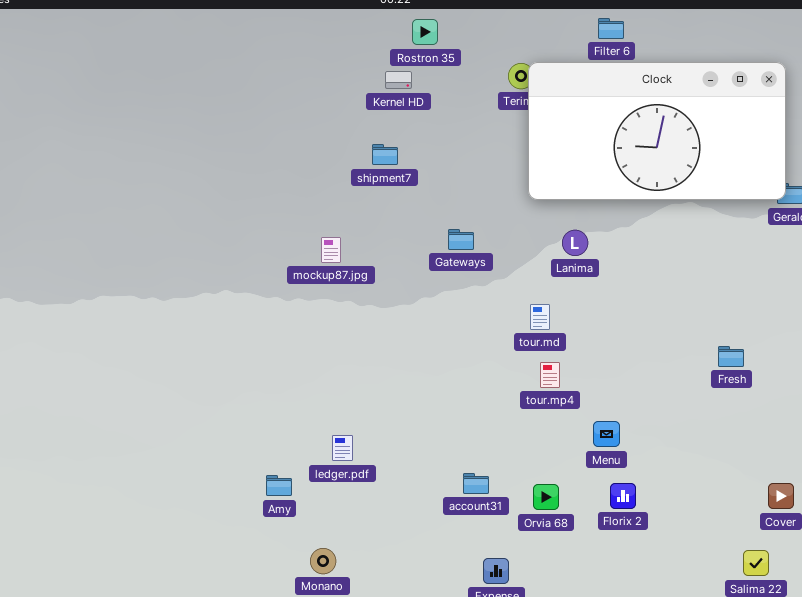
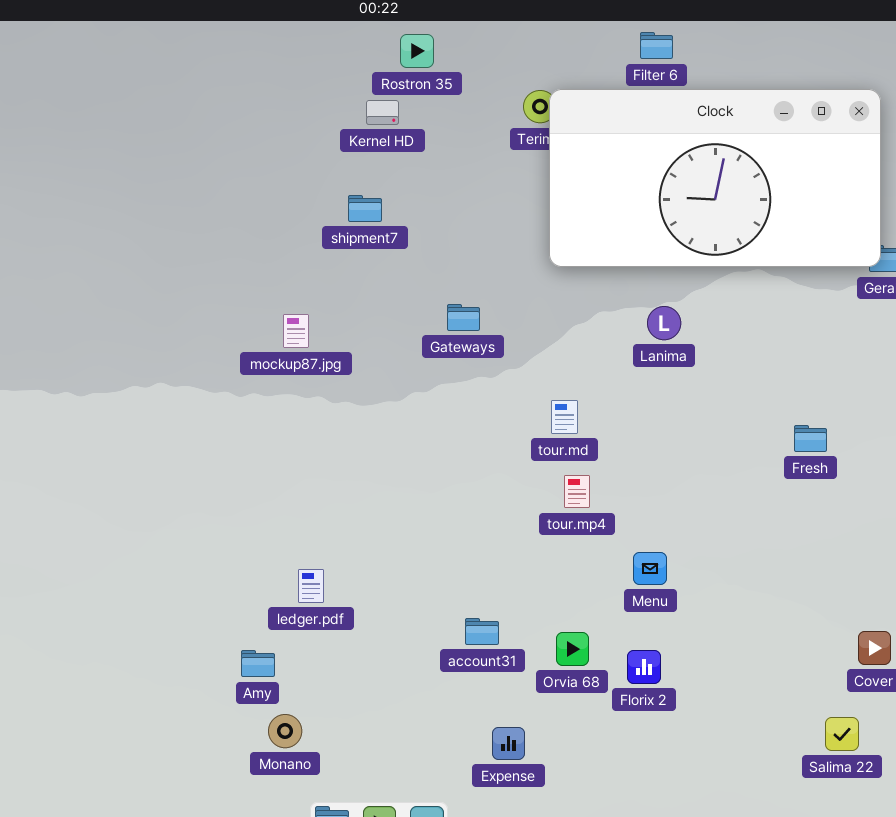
Lanima: [562,230,588,256] -> [647,306,681,340], moved
Fresh: [718,346,744,367] -> [794,425,827,452], moved
Amy: [266,475,292,496] -> [241,650,275,677], moved
Florix 2: [610,483,636,509] -> [627,650,661,684], moved

